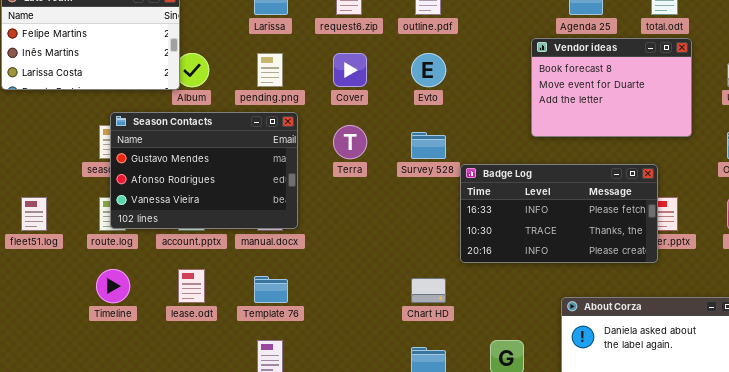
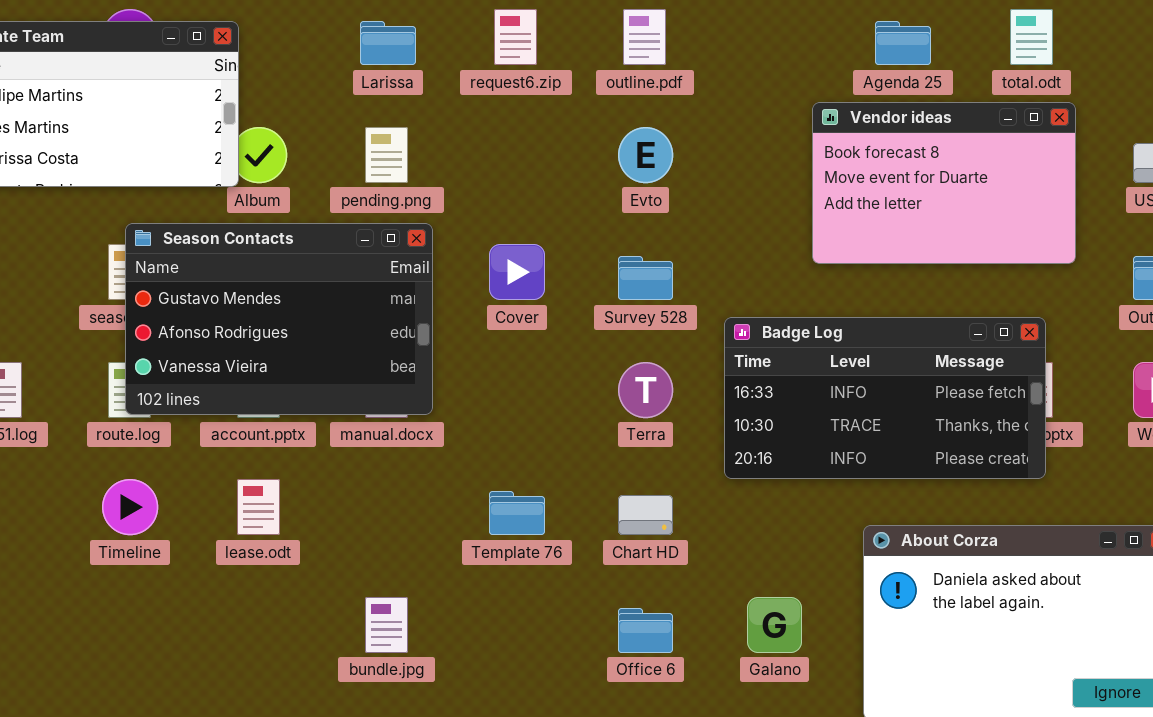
Cover: [333,53,367,87] -> [489,244,545,300], moved
Terra: [333,125,367,159] -> [618,362,673,418], moved
Badge Log: [460,164,658,263] -> [724,317,1046,479], moved
Template 76: [254,276,288,303] -> [489,491,545,535], moved

